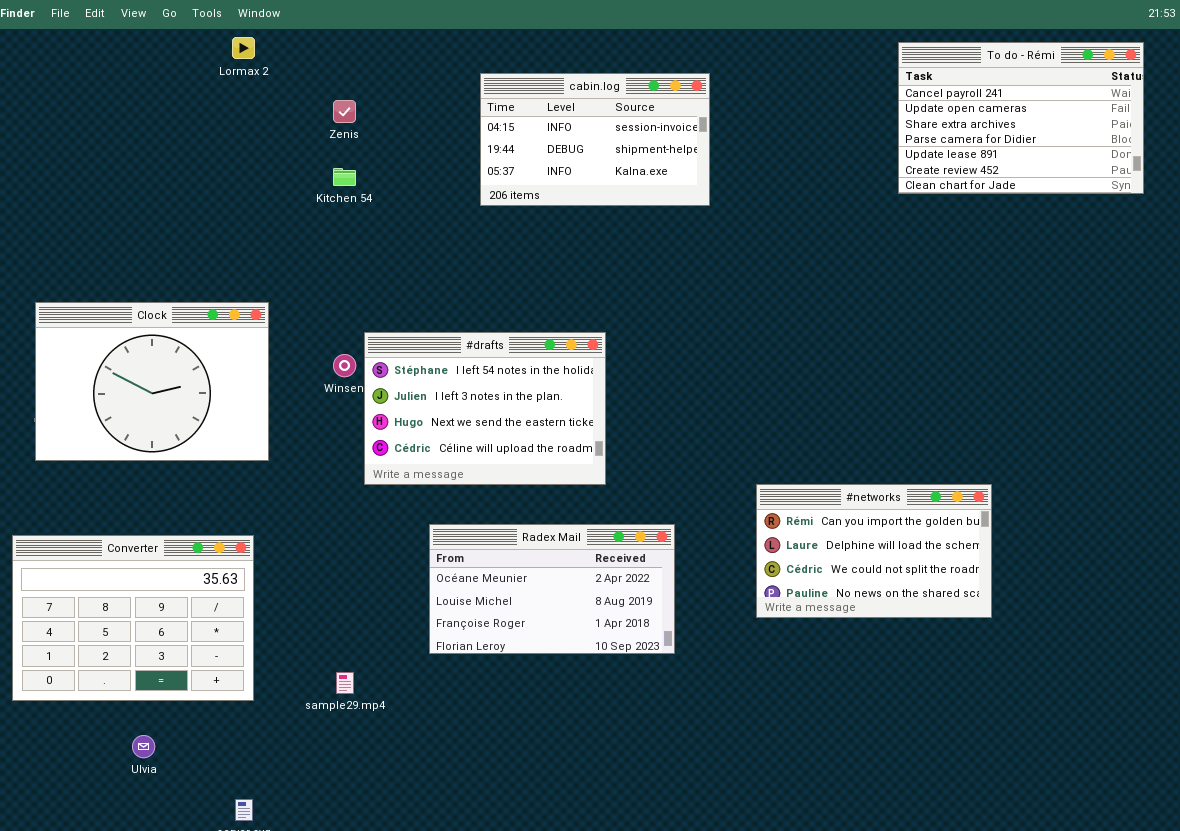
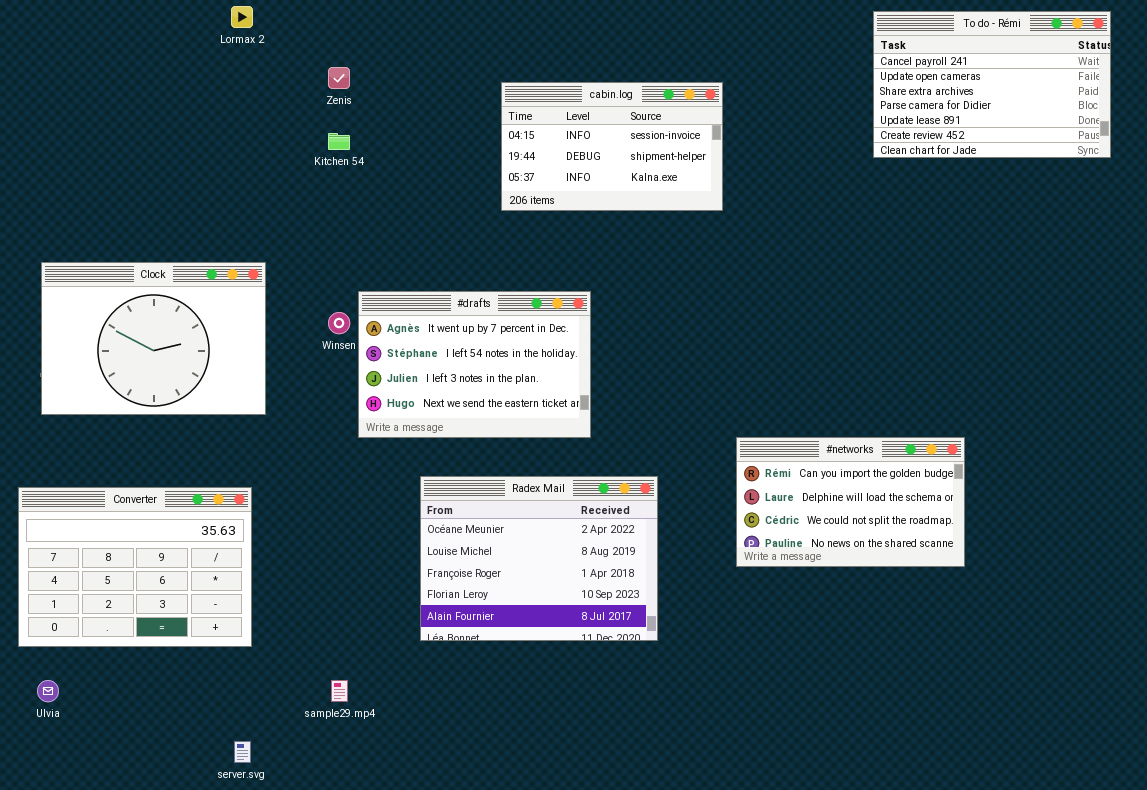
cabin.log: [480,73,710,206] -> [501,82,723,211], moved
#drafts: [364,332,606,485] -> [358,291,591,438], scrolled up 1 row
Radex Mail: [429,524,675,654] -> [420,476,658,641], resized
sample29.mp4: [336,672,354,694] -> [331,680,348,702], moved
Ulvia: [132,735,155,758] -> [37,680,59,702], moved

